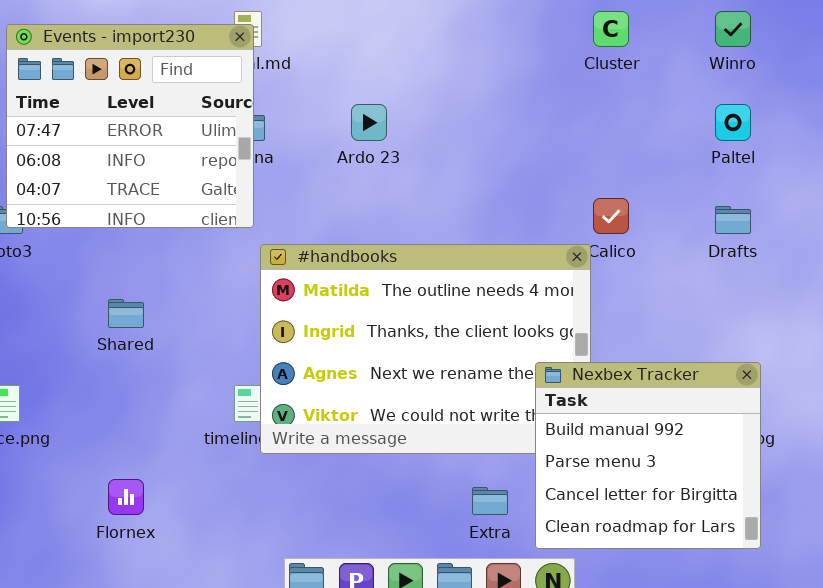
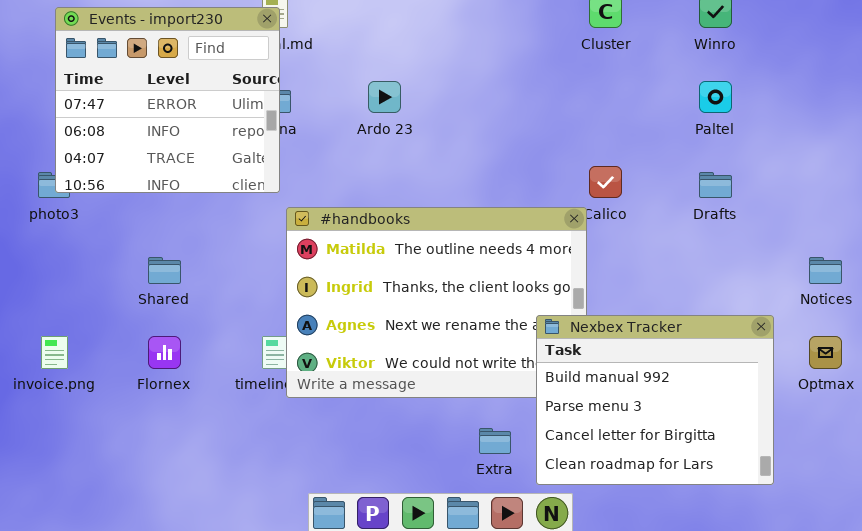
Nexbex Tracker: [535,362,761,549] -> [536,315,774,485], resized
Flornex: [108,479,144,515] -> [148,336,181,369], moved

